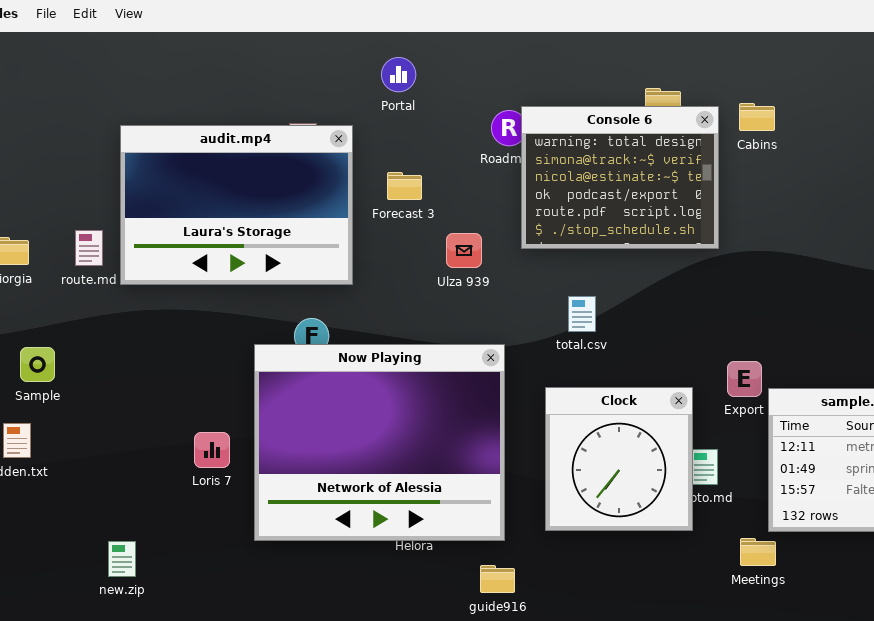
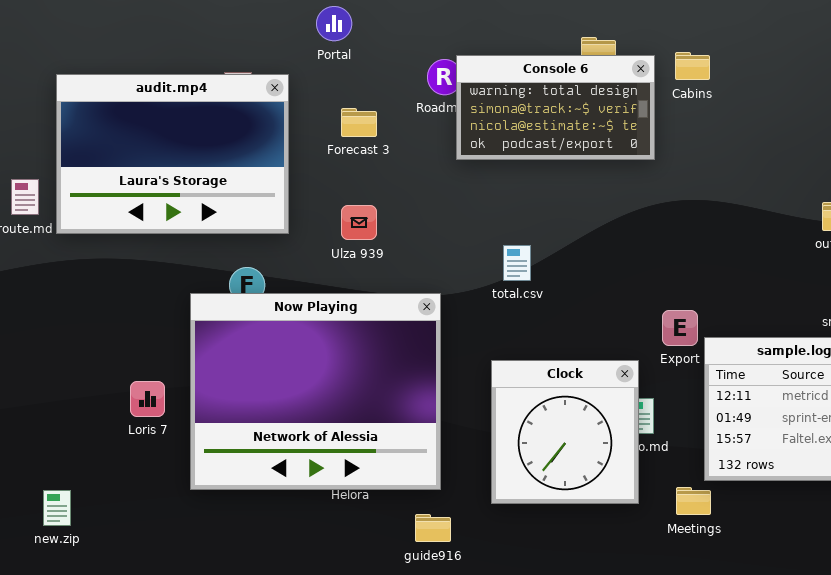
Console 6: [521,106,719,249] -> [456,55,655,160], resized
Forecast 3: [387,172,422,200] -> [341,108,377,137], moved
Ulza 939: [446,233,482,268] -> [341,205,377,240], moved
Clock: [545,387,693,531] -> [491,360,639,504], moved

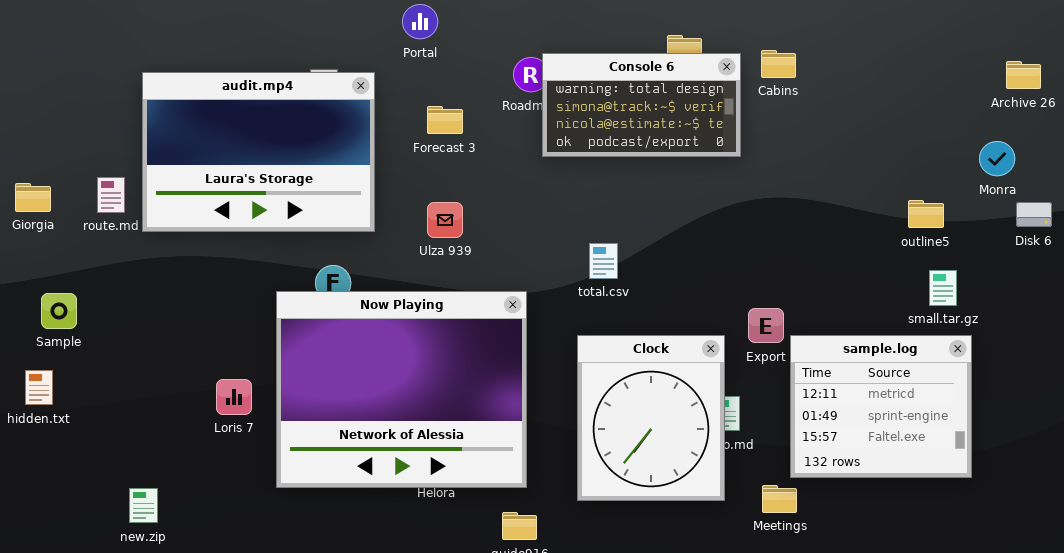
Clock: [491,360,639,504] -> [577,335,725,501], resized

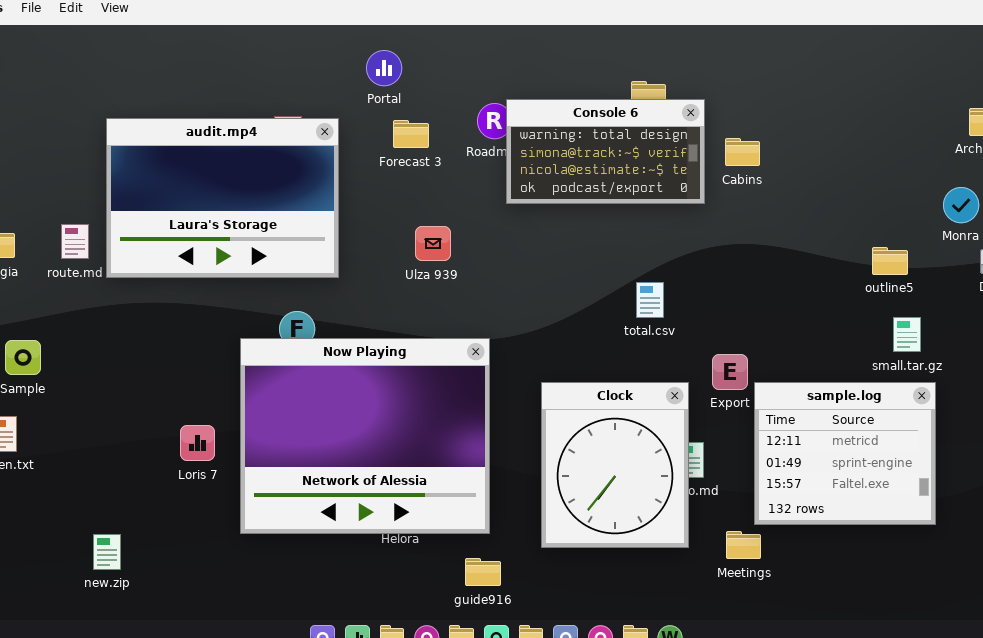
Cabins: [761,50,796,78] -> [725,138,760,166], moved
Forecast 3: [427,106,463,134] -> [393,120,429,148], moved
Ulza 939: [427,202,463,238] -> [415,226,451,261], moved
total.csv: [589,243,618,279] -> [636,282,664,318], moved

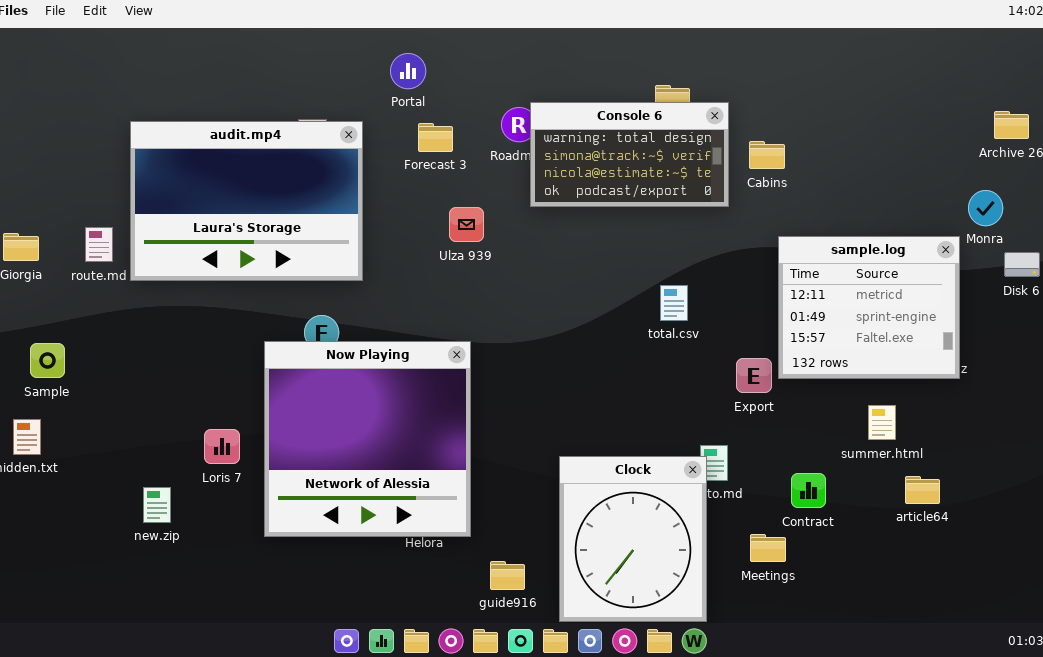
Ulza 939: [415,226,451,261] -> [449,207,484,242], moved
Now Playing: [240,338,490,534] -> [264,341,471,537], resized
Clock: [541,382,689,548] -> [559,456,707,622], moved
sample.log: [754,382,936,525] -> [778,236,960,379], moved
new.zip: [93,534,121,570] -> [143,487,171,523], moved

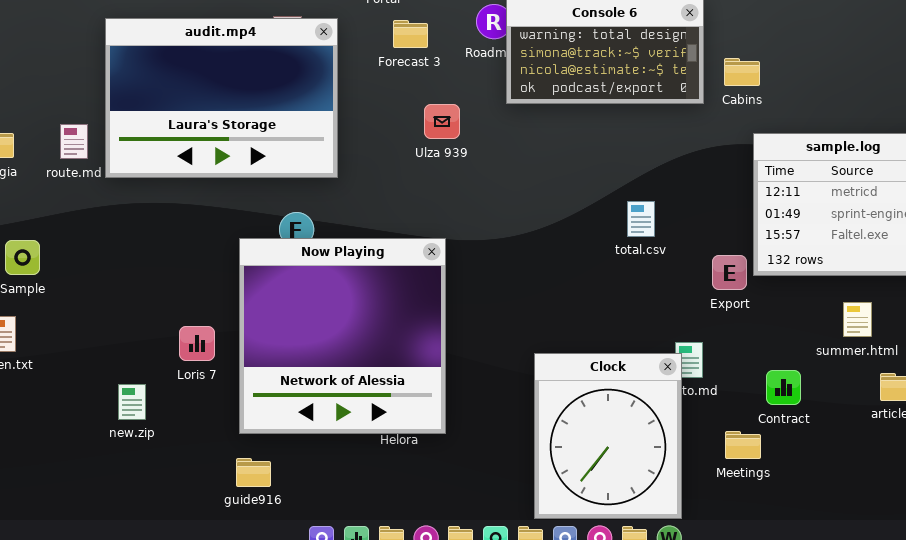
Cabins: [749,141,785,169] -> [724,58,760,86], moved
total.csv: [660,285,688,321] -> [627,201,655,237], moved
guide916: [490,561,525,590] -> [236,458,271,487], moved

